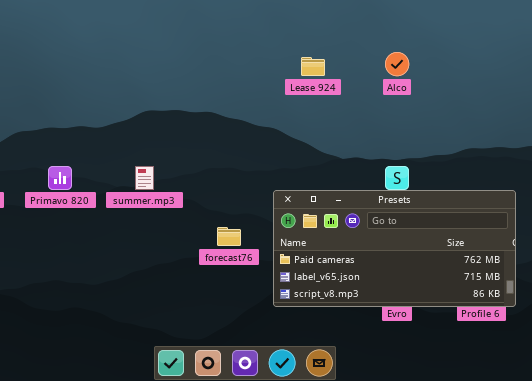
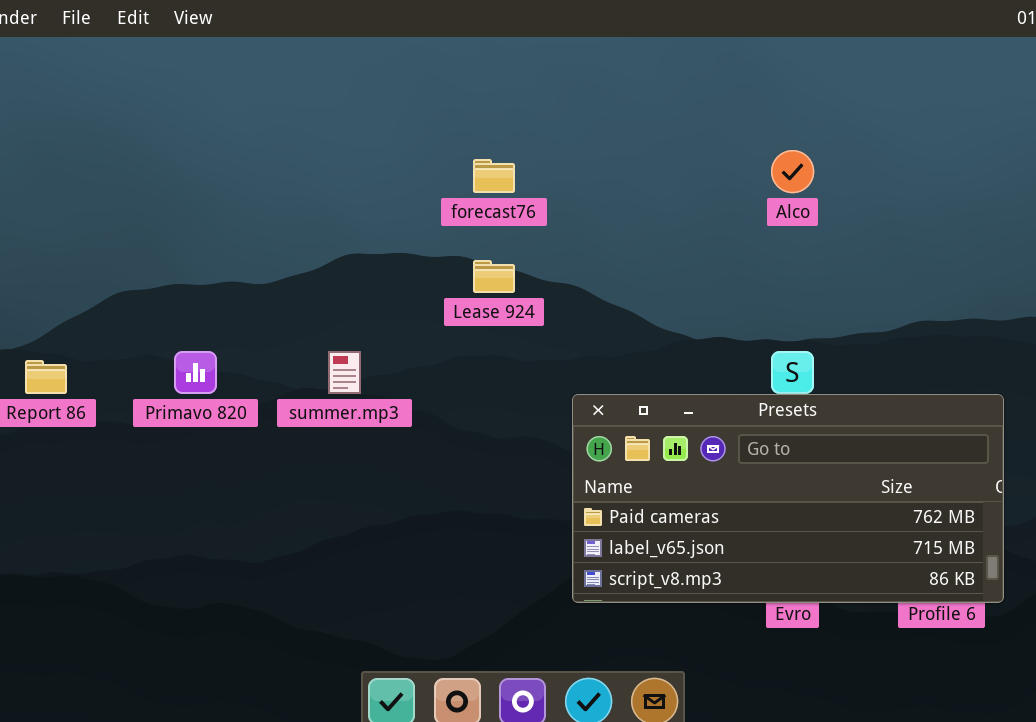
Lease 924: [301,57,325,76] -> [473,260,515,293], moved
forecast76: [217,227,241,246] -> [473,159,515,193], moved

